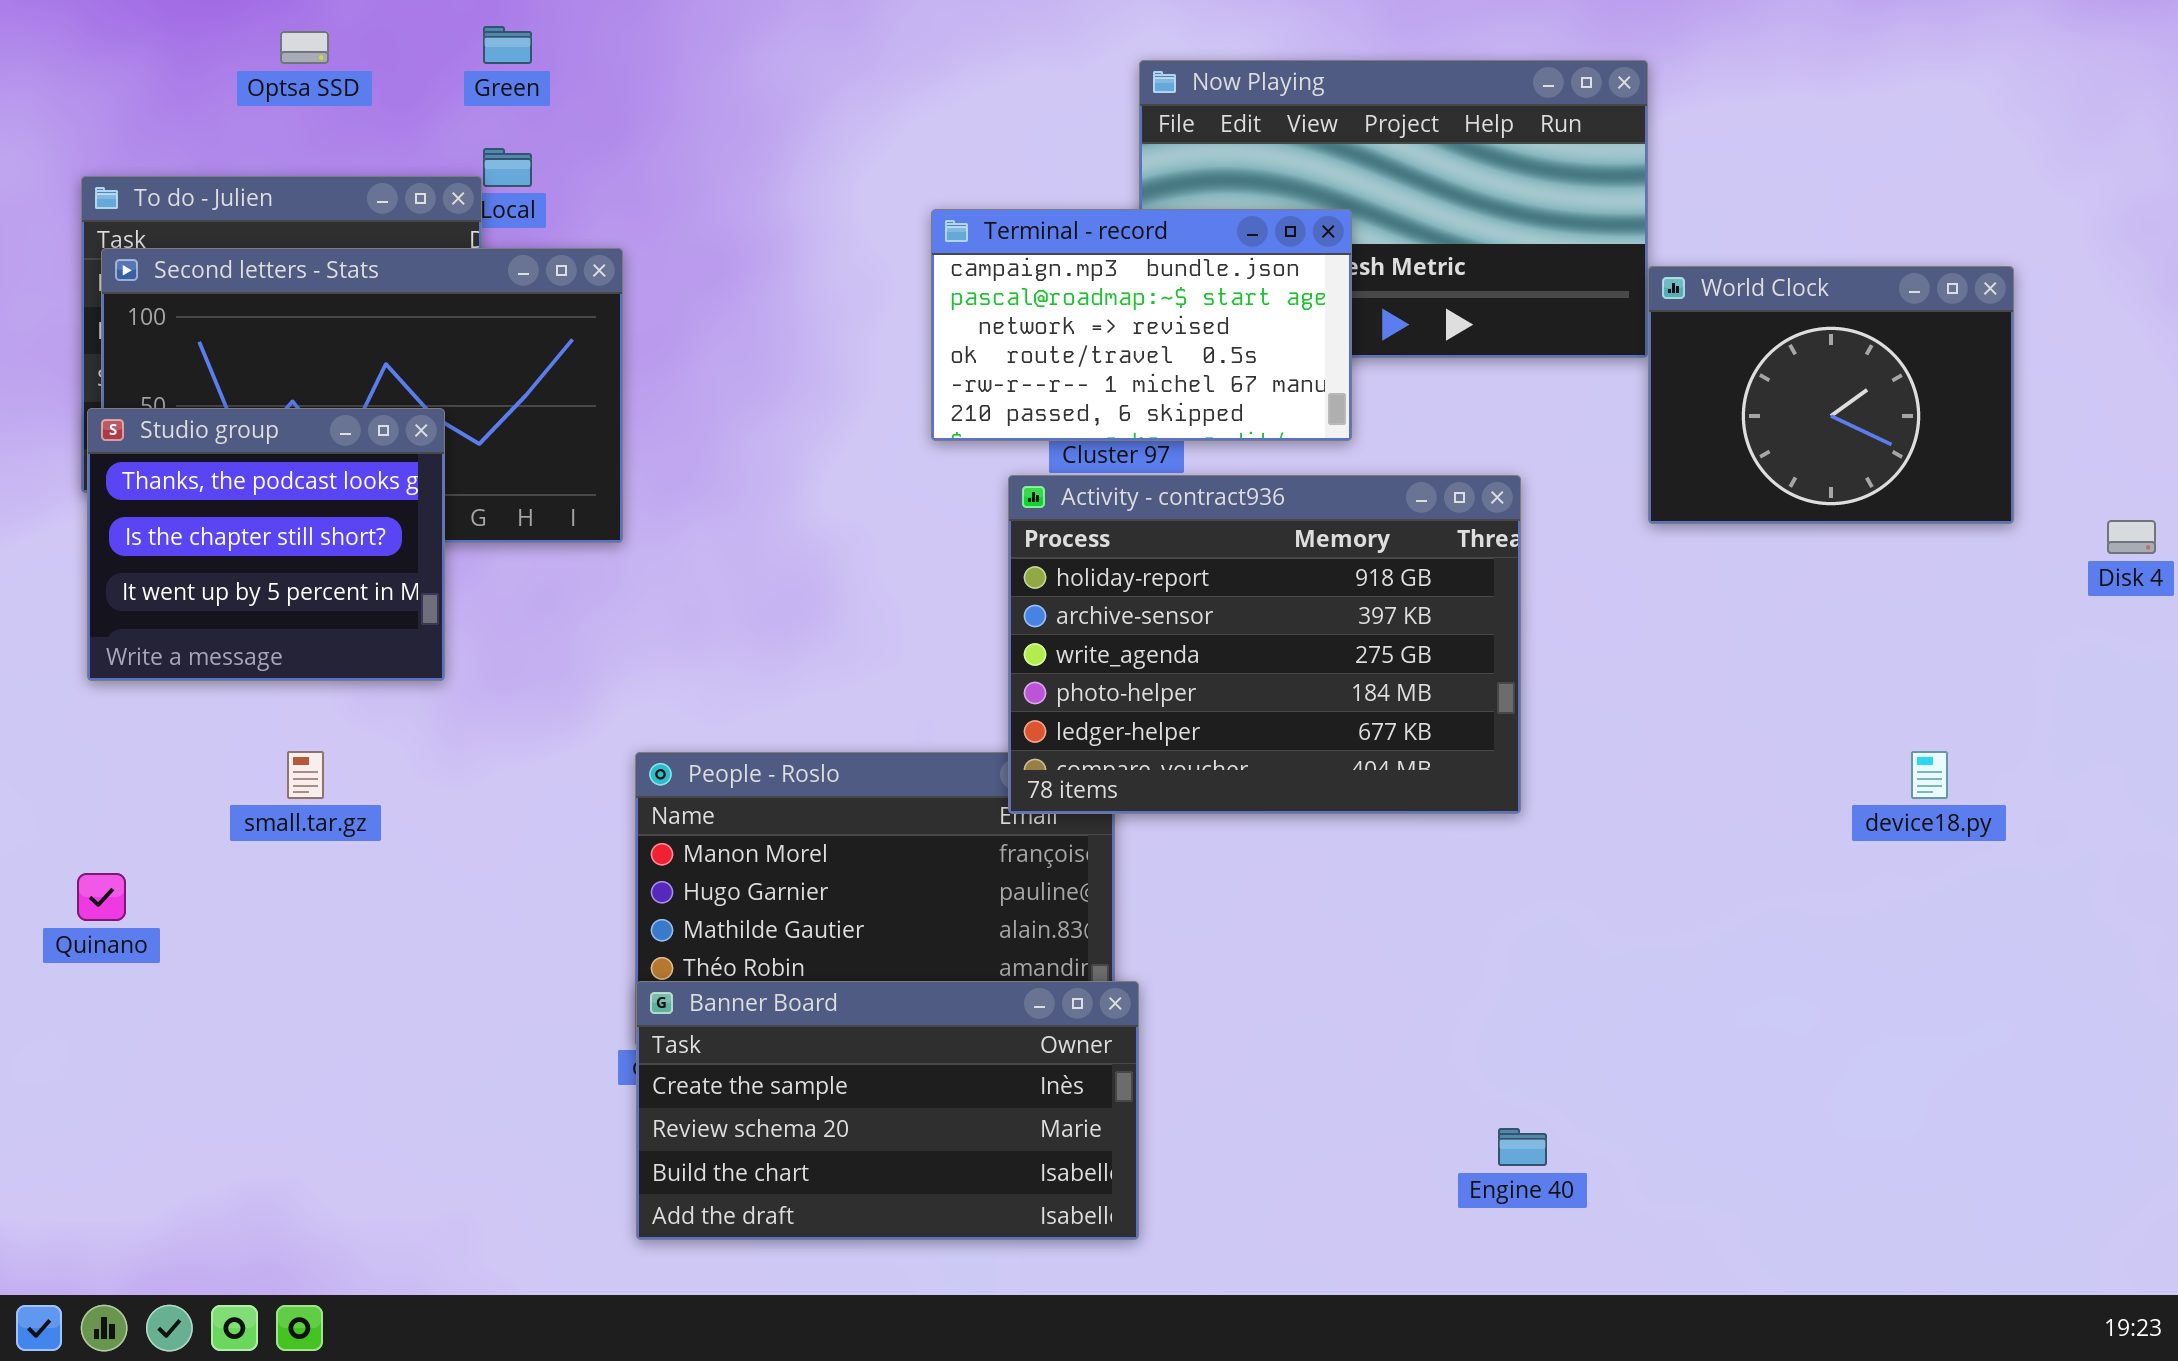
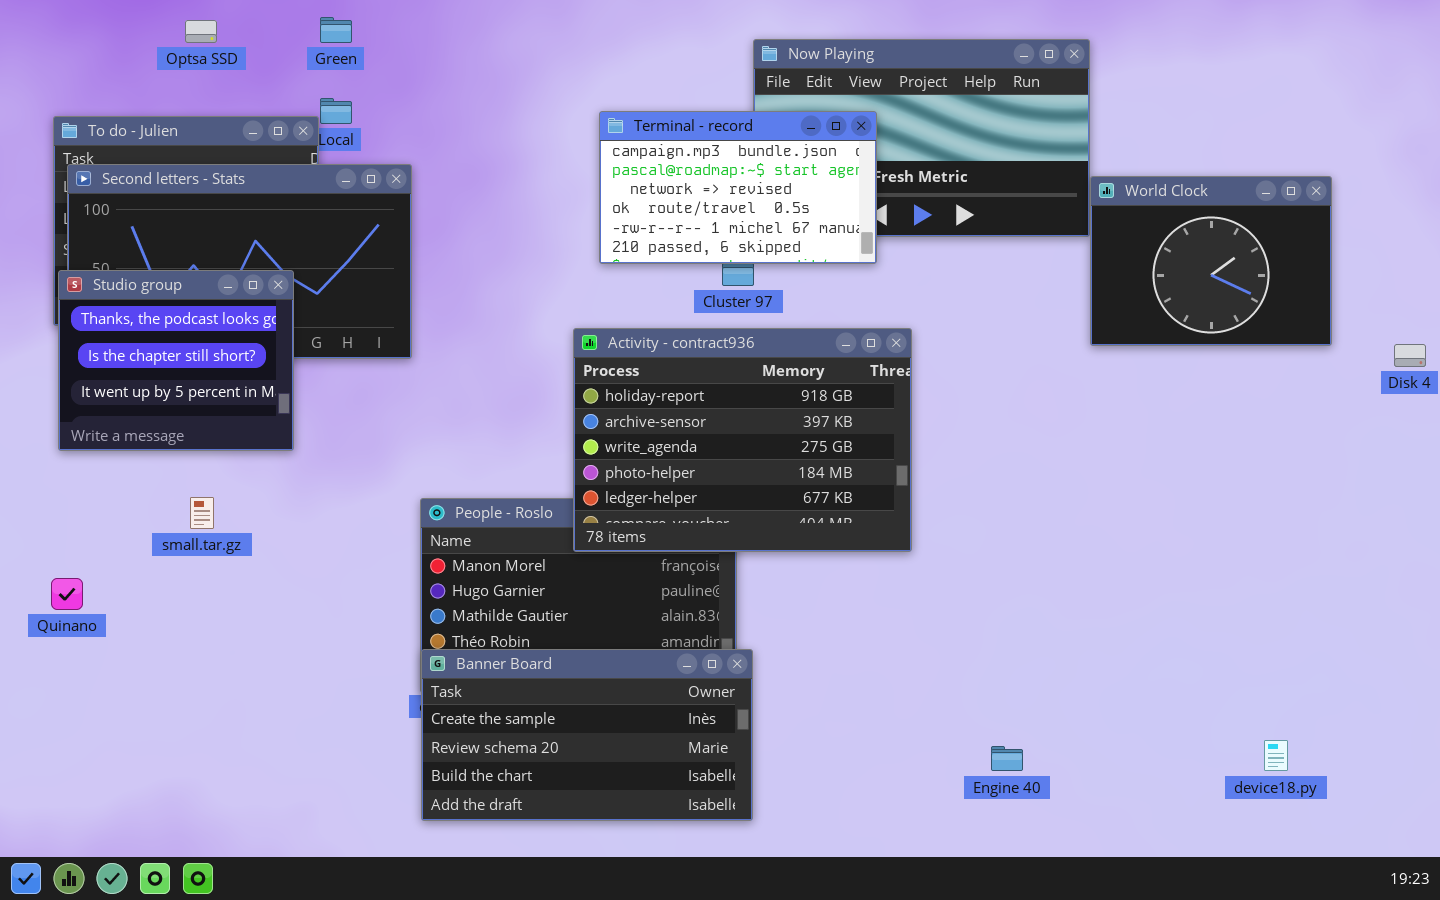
Terminal - record: [931,209,1352,441] -> [599,111,877,264], moved
Activity - contract936: [1008,475,1521,814] -> [573,328,912,552], moved
device18.py: [1911,751,1948,799] -> [1264,740,1288,771], moved

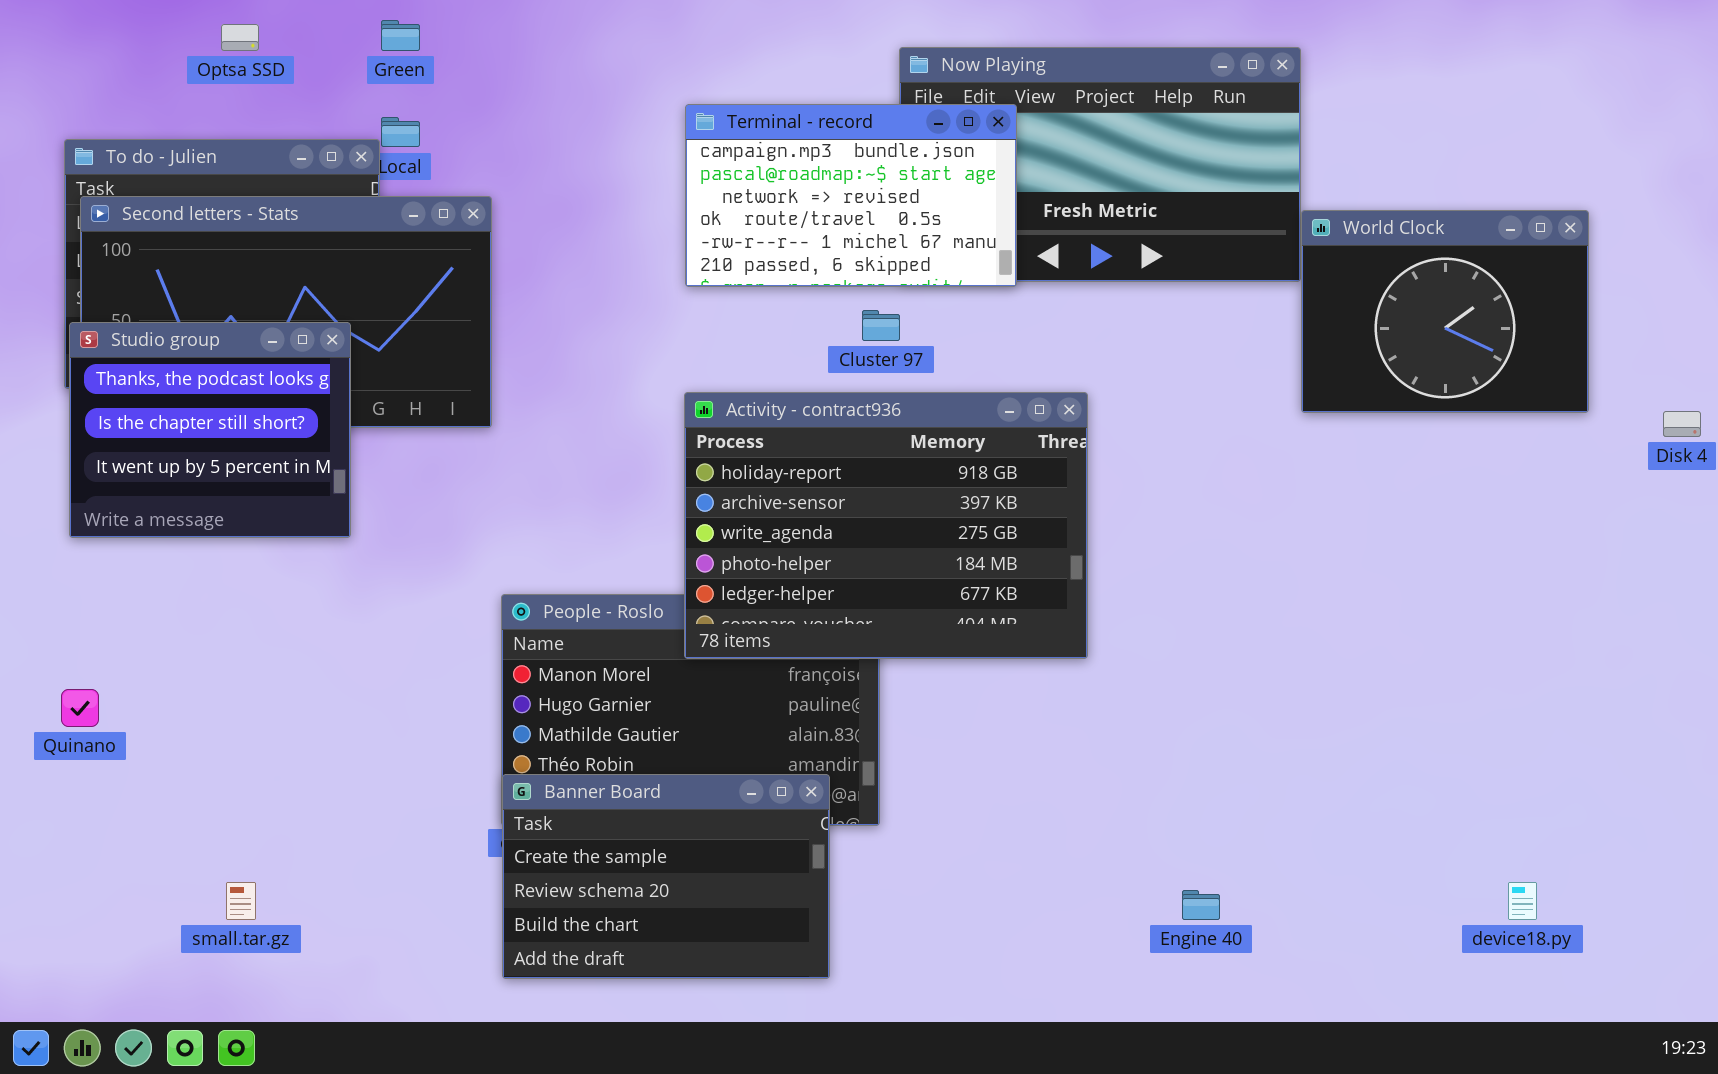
Terminal - record: [599,111,877,264] -> [685,104,1017,287], moved
small.tar.gz: [190,497,214,529] -> [226,882,256,920], moved
Banner Board: [421,649,753,821] -> [502,774,830,979], resized

